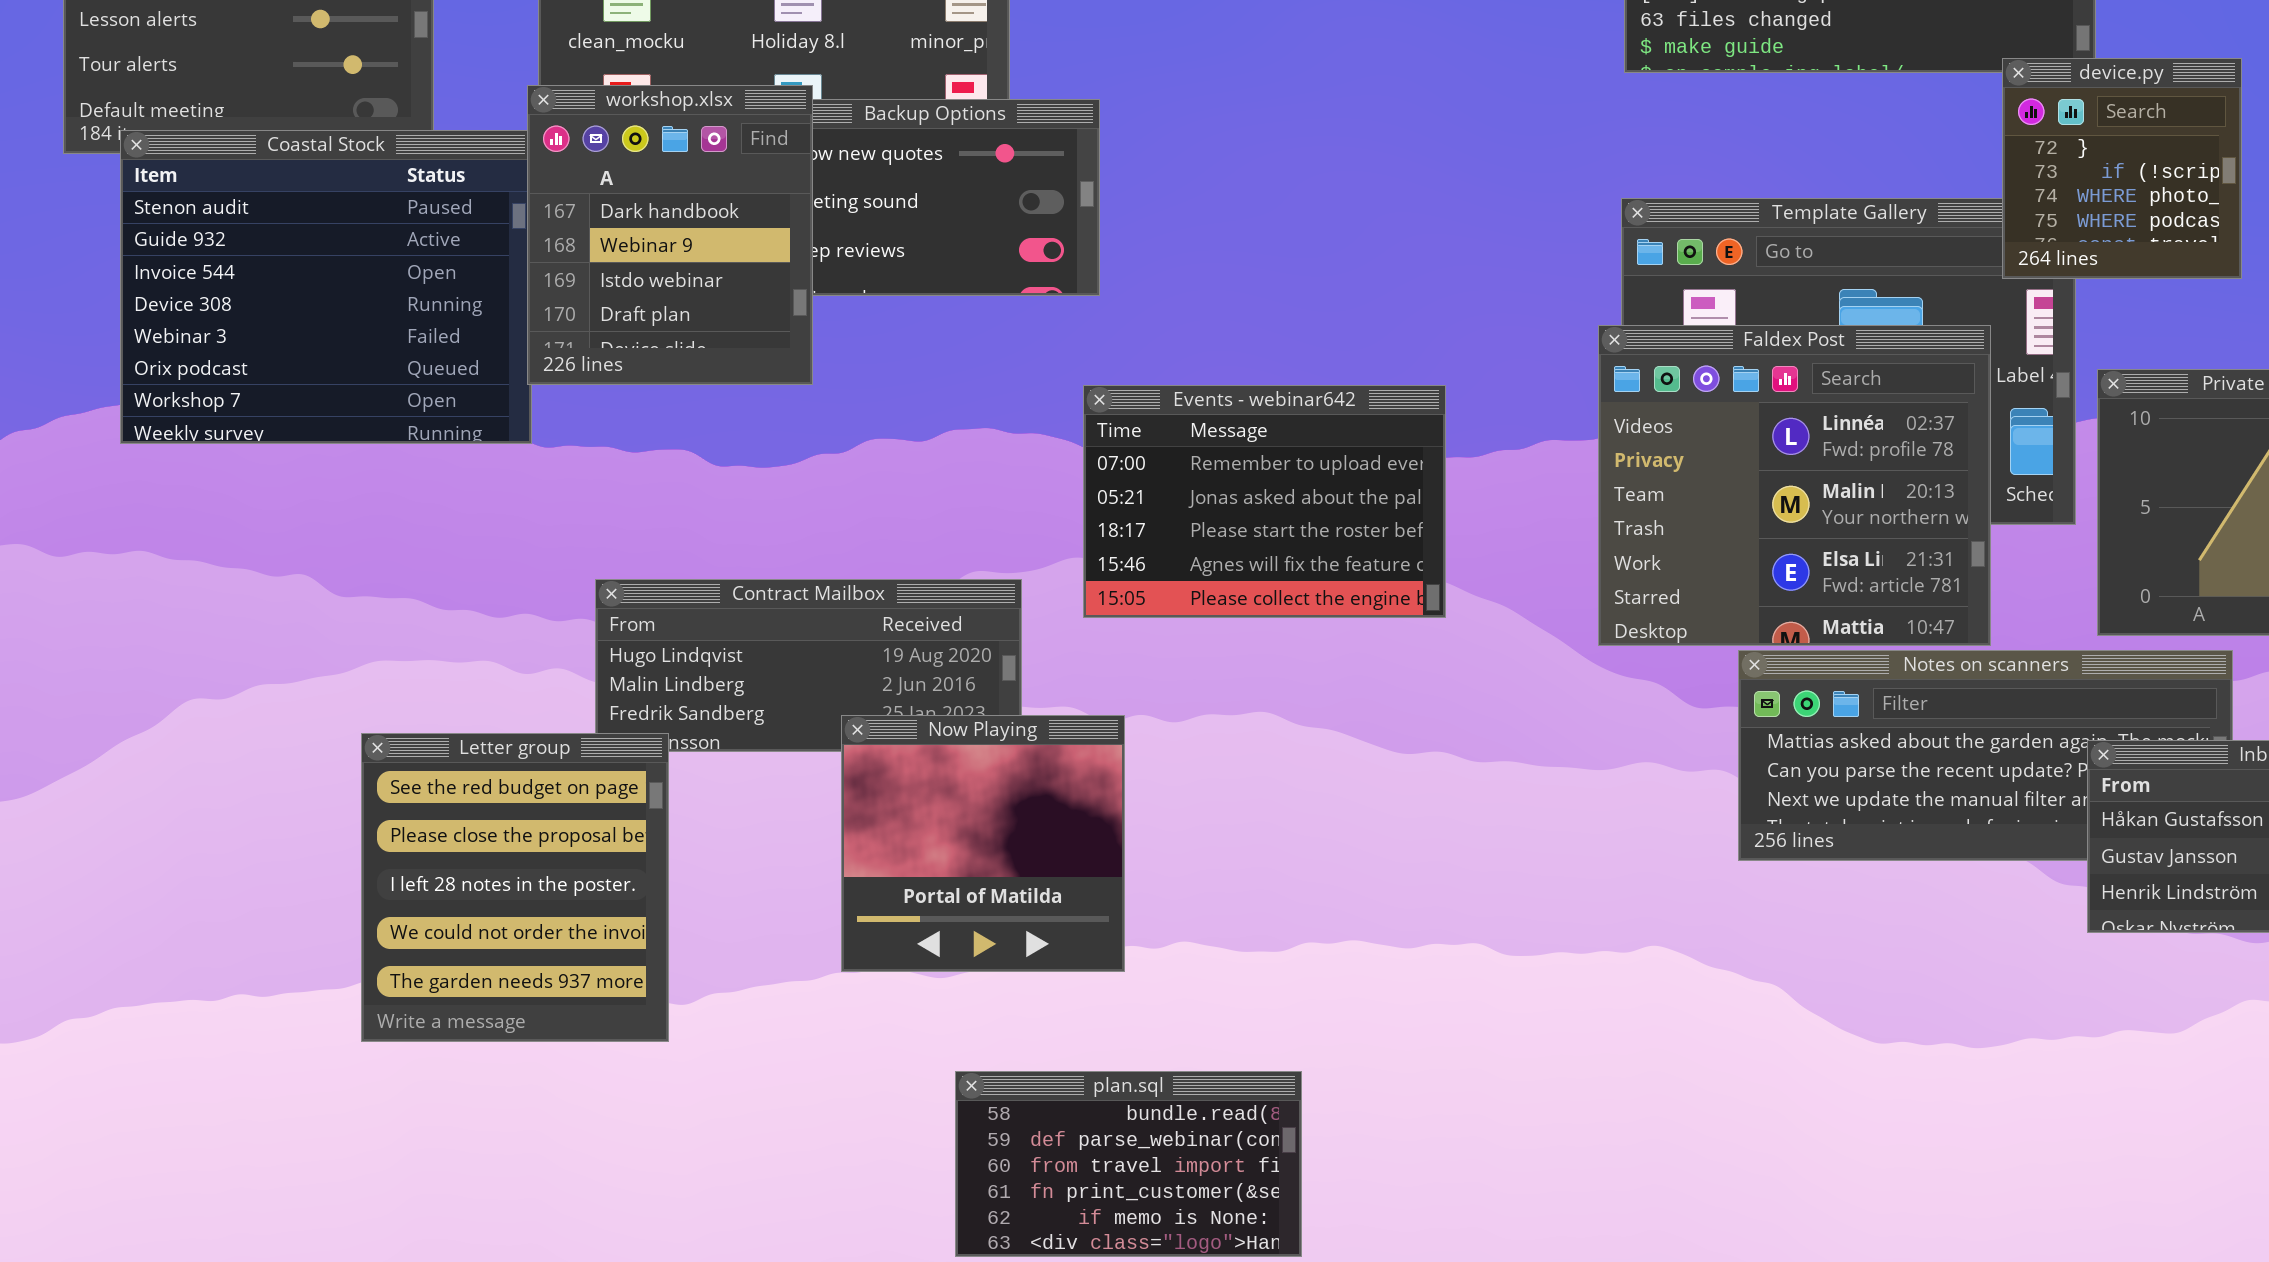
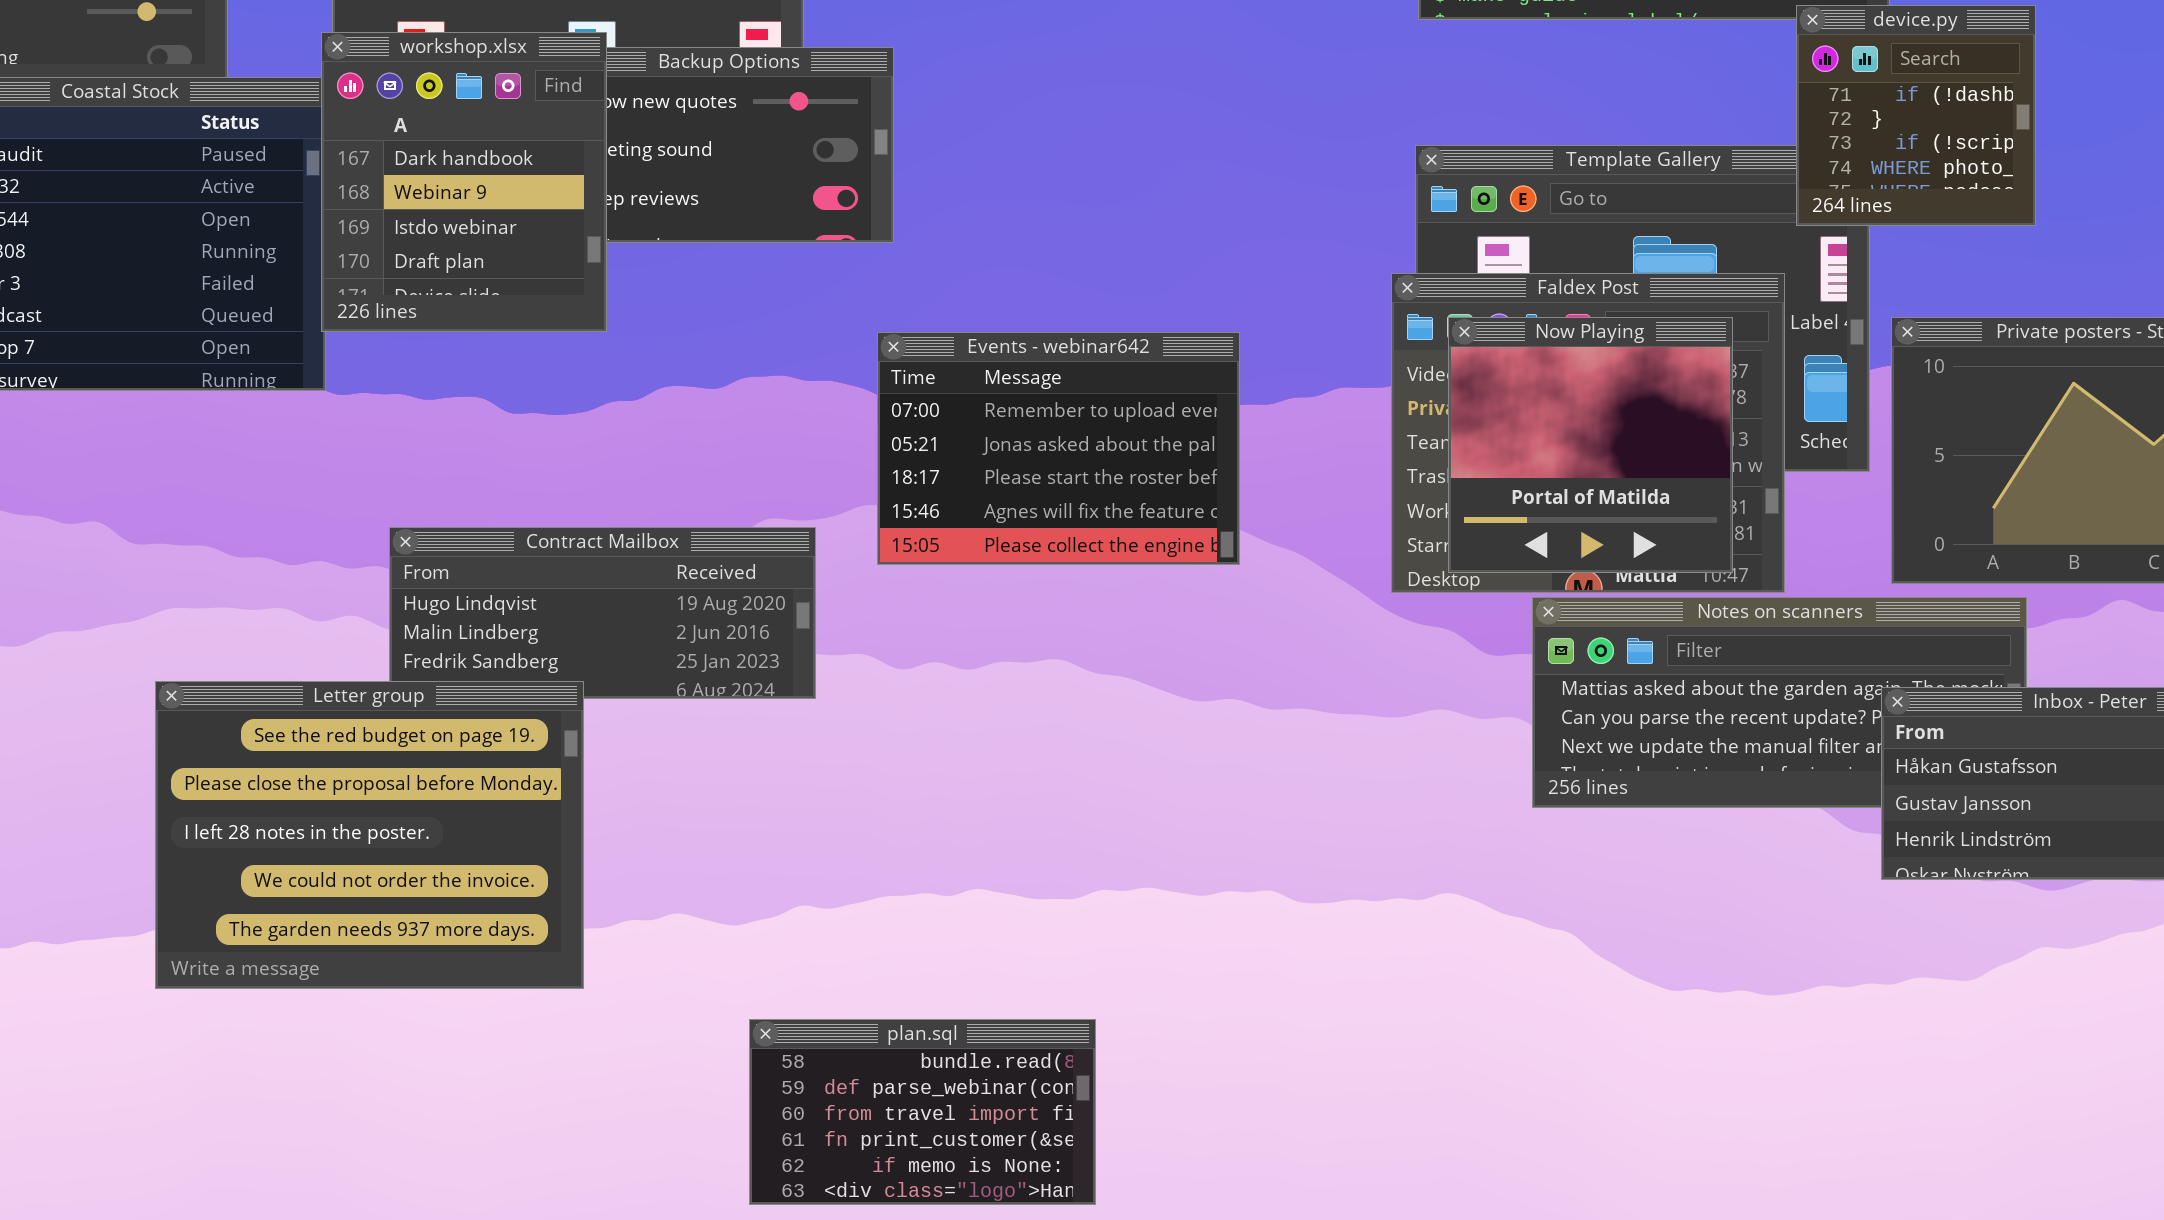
device.py: [2002,58,2242,279] -> [1796,5,2036,226], scrolled up 1 row
Now Playing: [841,715,1125,972] -> [1448,317,1733,573], moved
Letter group: [361,733,669,1042] -> [155,681,584,989], resized

